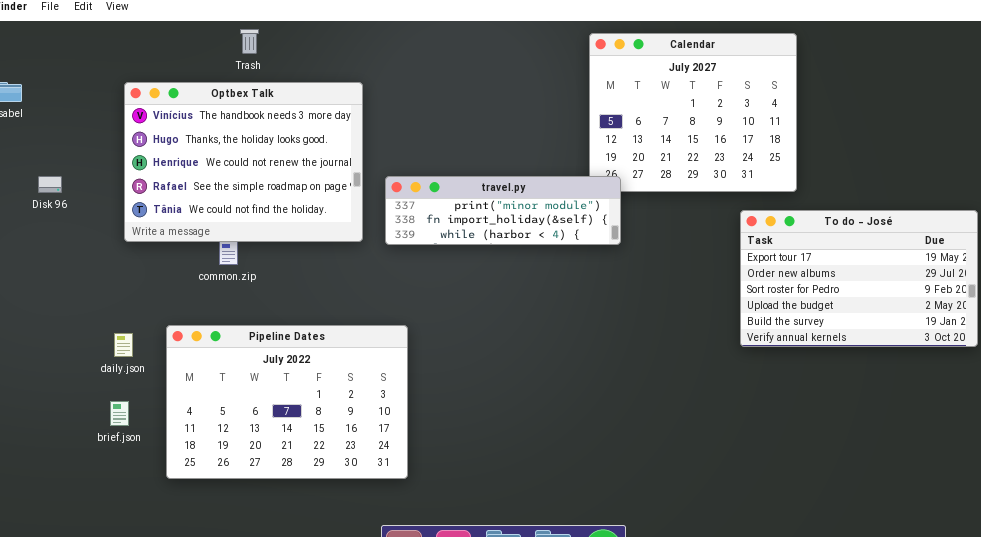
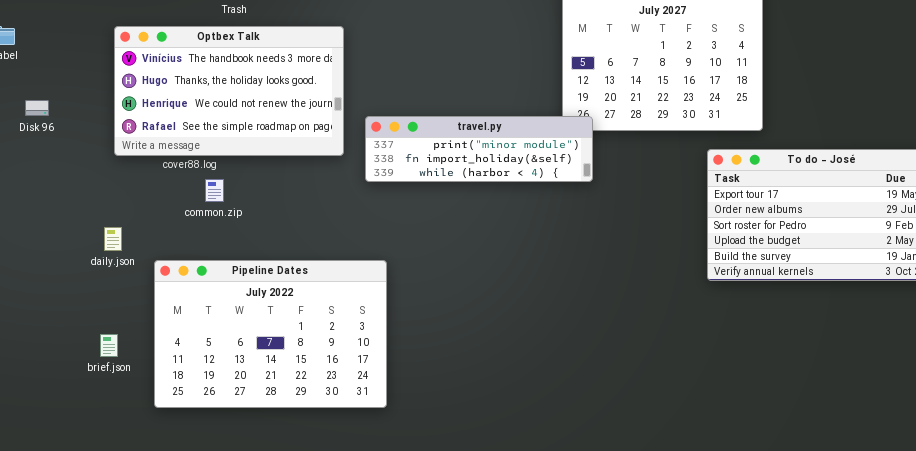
Optbex Talk: [124,82,363,242] -> [114,26,344,156], resized
Disk 96: [38,176,62,193] -> [25,100,49,116], moved
daily.json: [114,333,133,357] -> [104,227,122,251], moved

